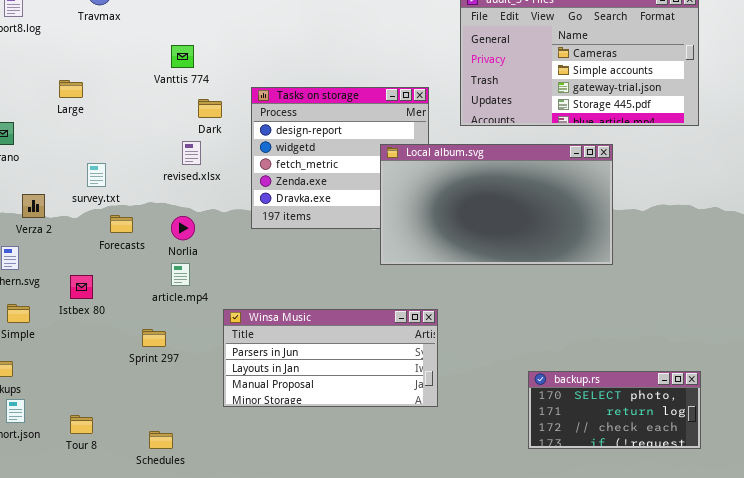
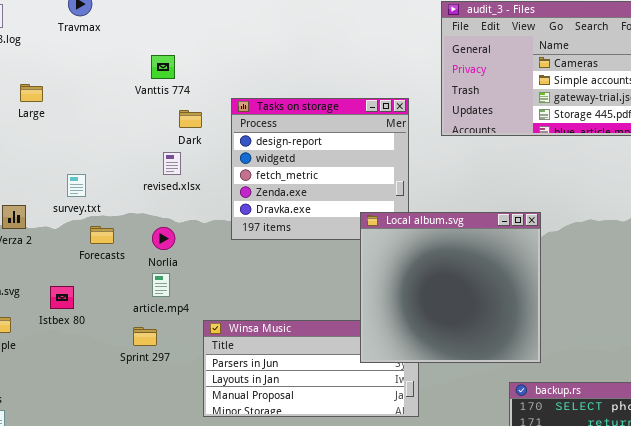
Large: [59,80,83,98] -> [20,84,43,102], moved
Local album.svg: [380,144,613,265] -> [360,212,541,363], moved, resized
Sprint 297: [142,329,166,347] -> [133,327,157,346], moved

